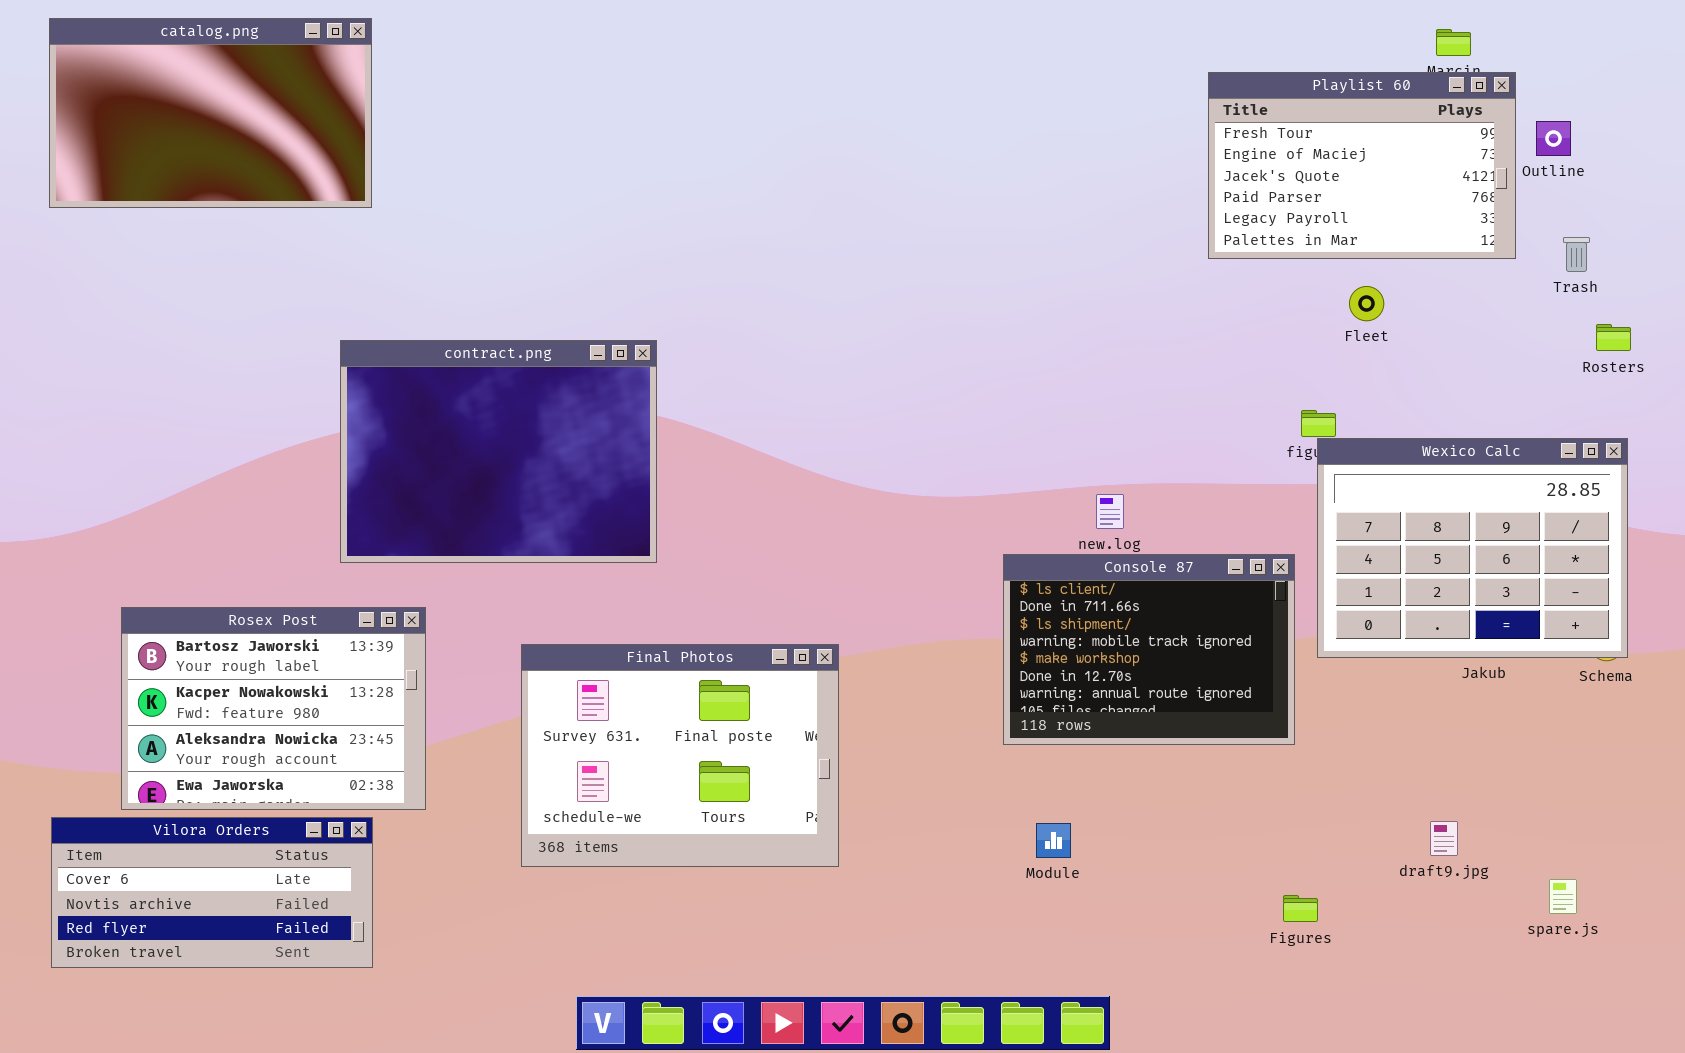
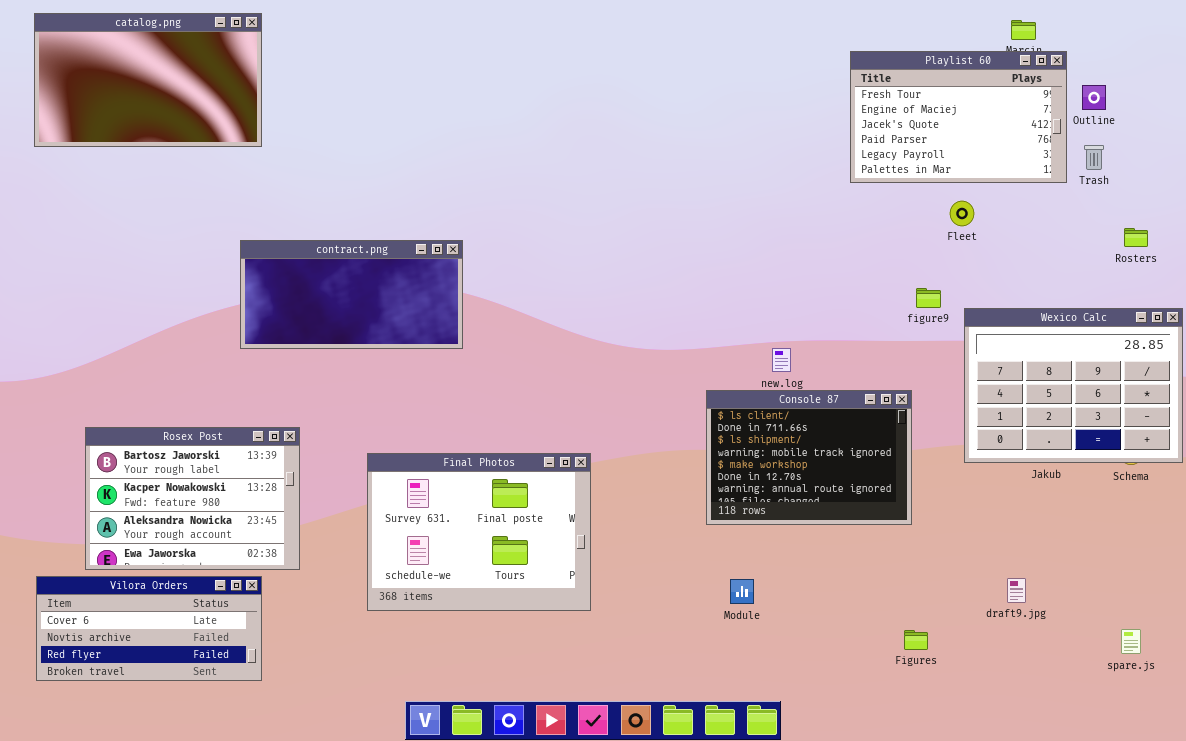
Trash: [1563,237,1590,272] -> [1084,145,1104,170], moved
contract.png: [340,340,657,563] -> [240,240,463,349], resized
Wexico Calc: [1317,438,1628,658] -> [964,308,1183,463], moved
spare.js: [1549,879,1577,914] -> [1121,629,1141,654], moved

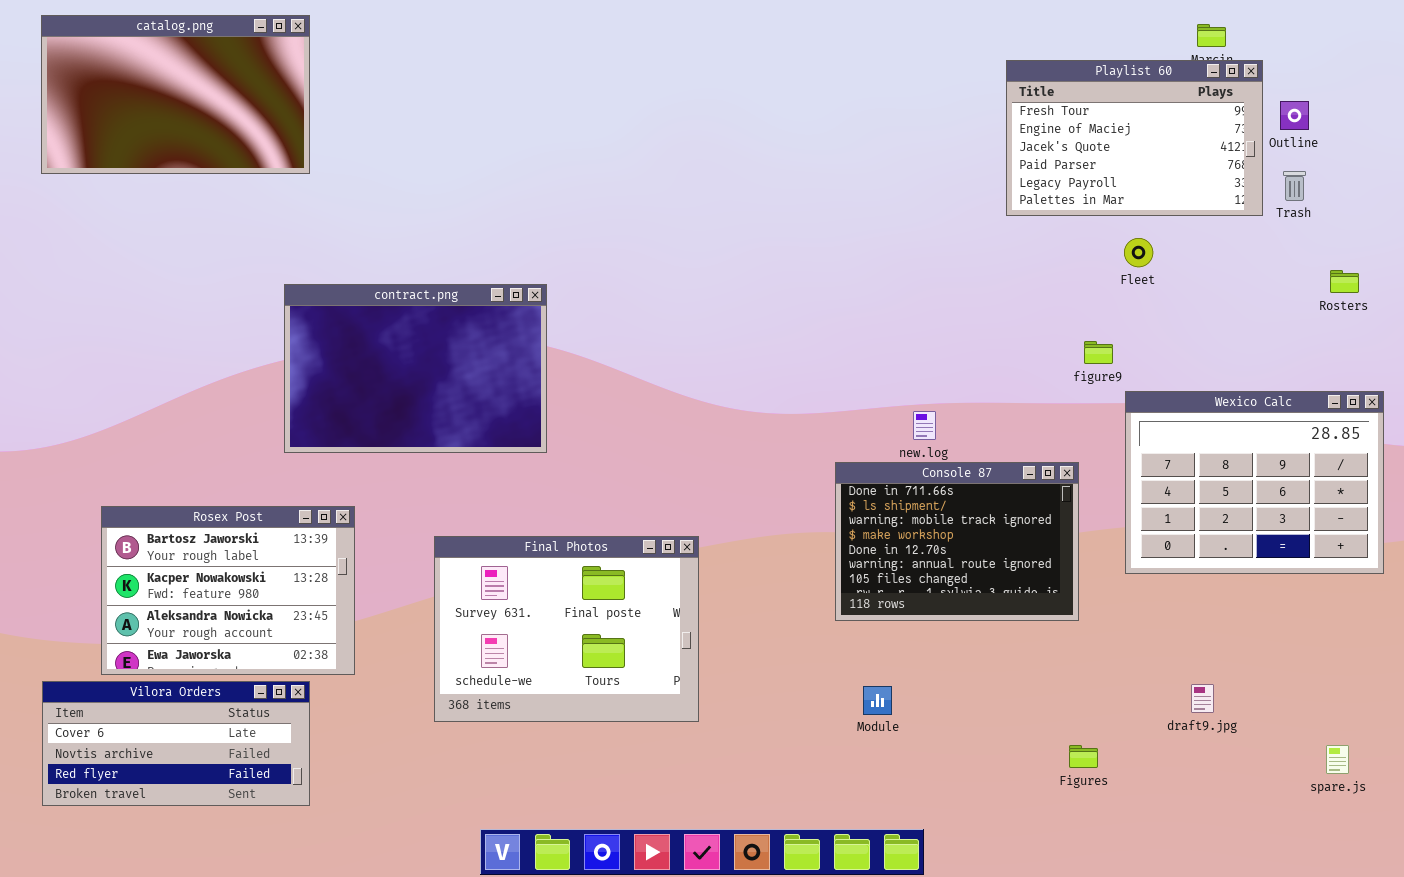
contract.png: [240,240,463,349] -> [284,284,547,453], resized
Wexico Calc: [964,308,1183,463] -> [1125,391,1384,574], moved
Console 87: [706,390,912,525] -> [835,462,1079,621], scrolled down 1 row

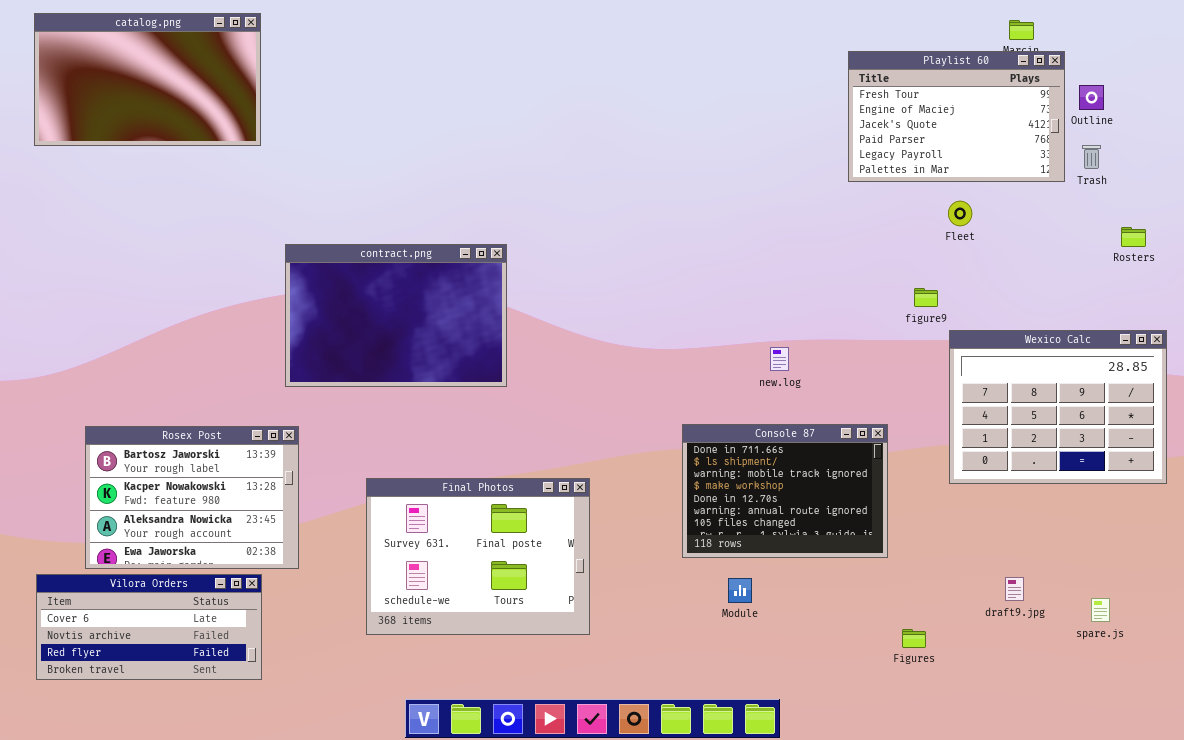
contract.png: [284,284,547,453] -> [285,244,507,387], moved
Console 87: [835,462,1079,621] -> [682,424,888,558], moved
Final Photos: [434,536,699,722] -> [366,478,590,635], moved
spare.js: [1326,745,1349,774] -> [1091,598,1110,622], moved

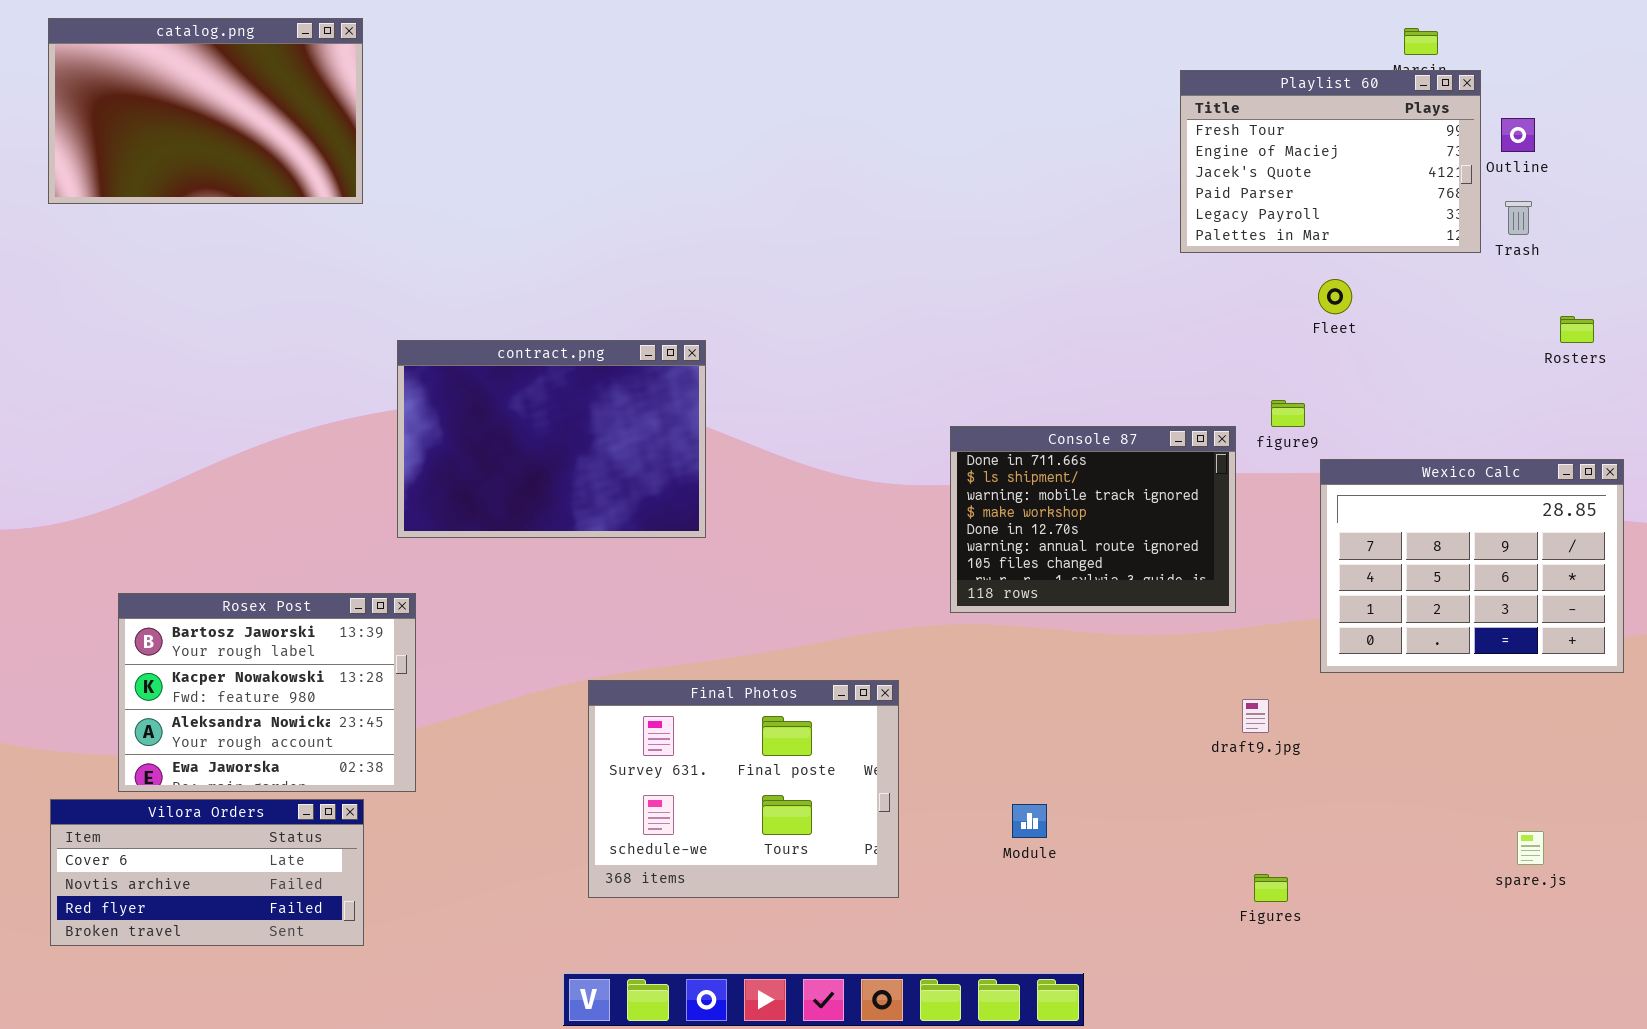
Console 87: [682,424,888,558] -> [950,426,1236,613], moved
Final Photos: [366,478,590,635] -> [588,680,899,898], moved
draft9.jpg: [1005,577,1024,601] -> [1242,699,1269,733], moved

